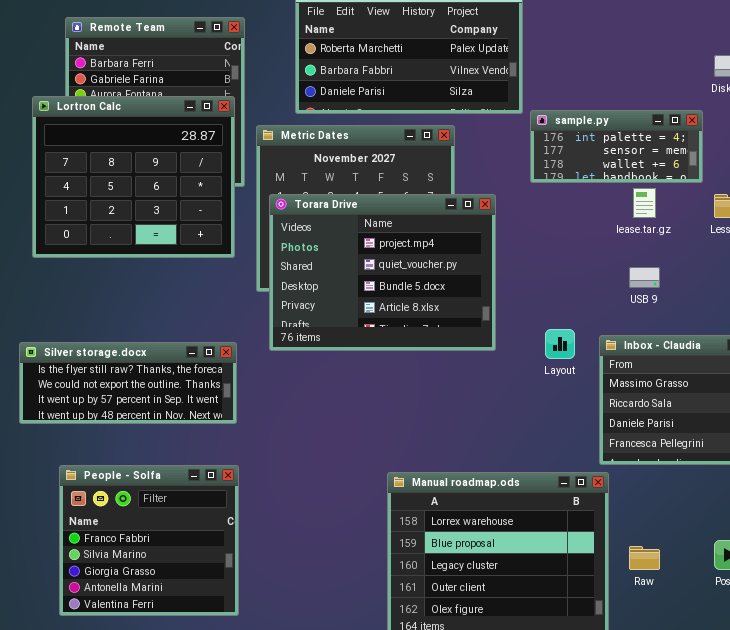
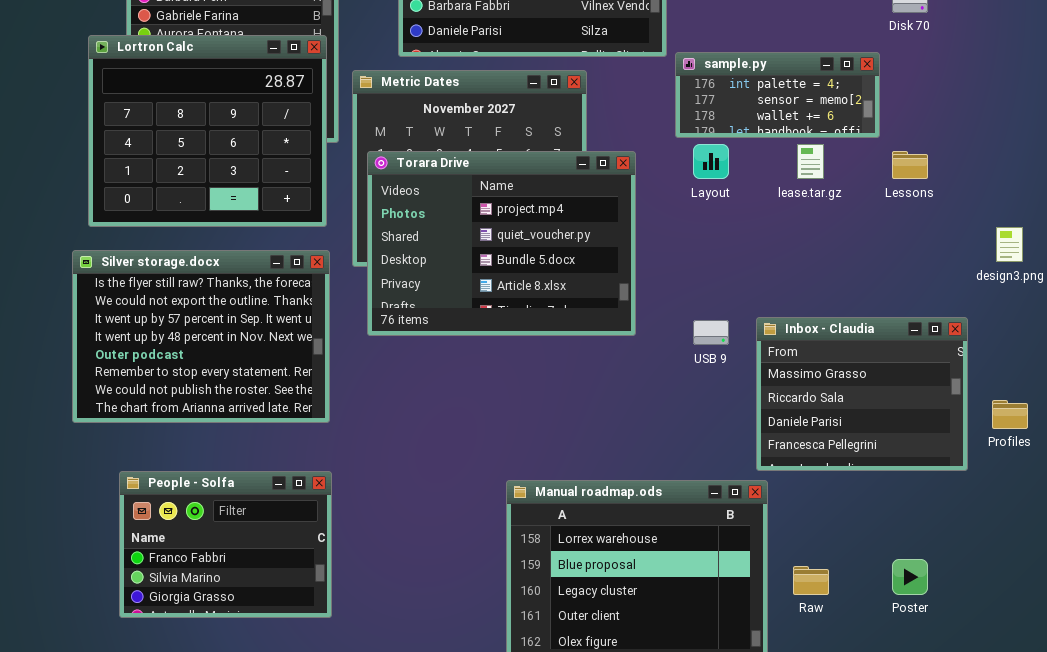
USB 9: [629,267,660,288] -> [693,320,729,345], moved
Layout: [545,329,575,359] -> [693,144,729,179], moved
Silver storage.docx: [19,342,237,424] -> [72,250,330,423], resized
People - Solfa: [59,465,239,616] -> [119,471,332,618], resized

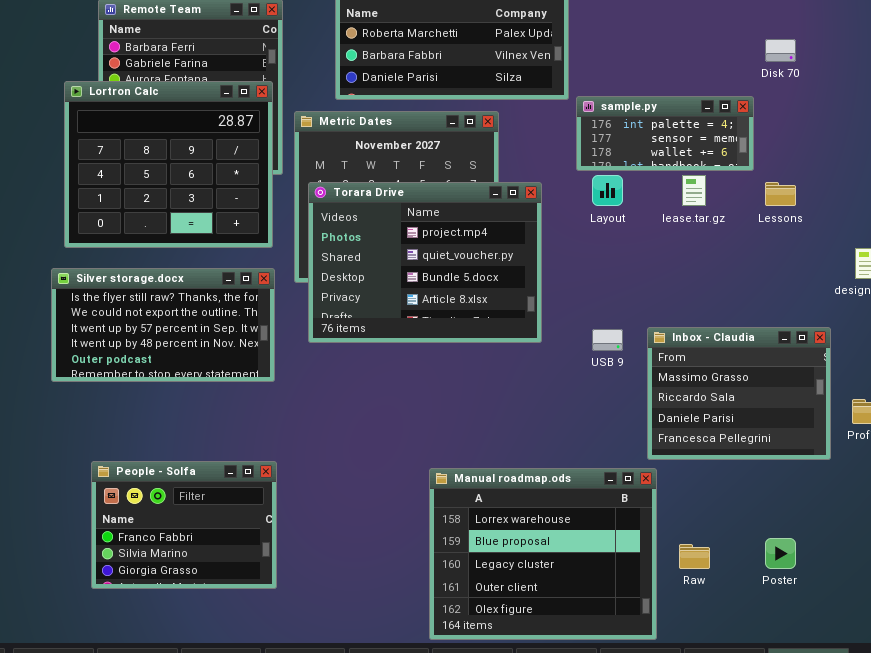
Silver storage.docx: [72,250,330,423] -> [51,268,275,382], resized

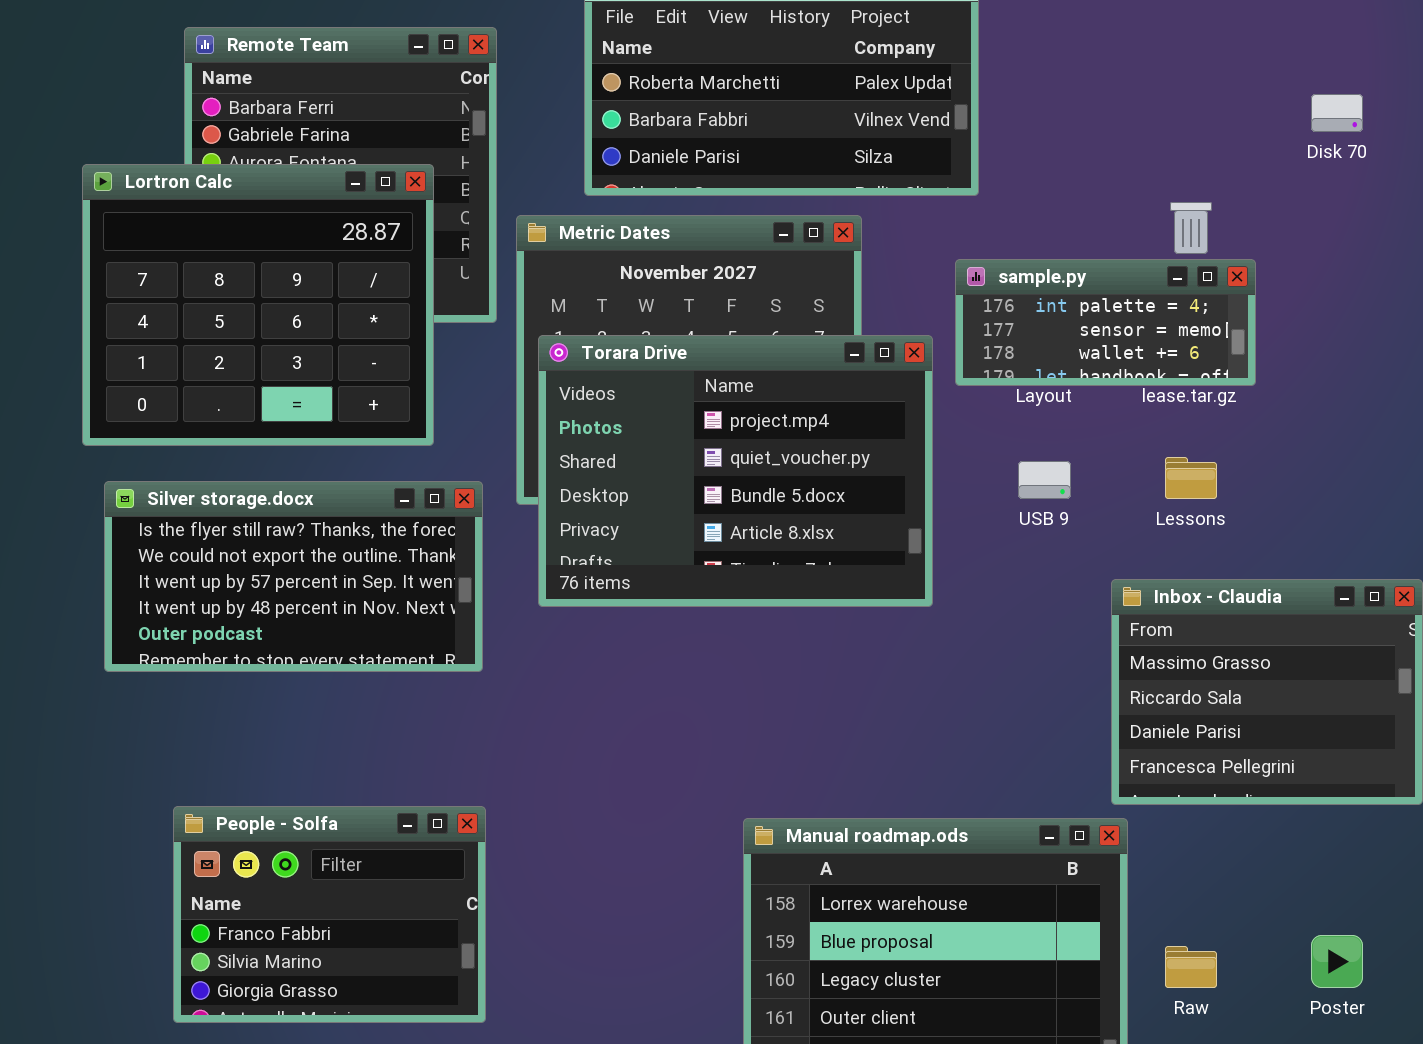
Lortron Calc: [64,81,273,248] -> [82,164,434,446], moved
sample.py: [576,96,754,171] -> [955,259,1256,386], moved
Lessons: [765,182,796,206] -> [1165,457,1217,499], moved
USB 9: [592,329,623,351] -> [1018,461,1071,499], moved

